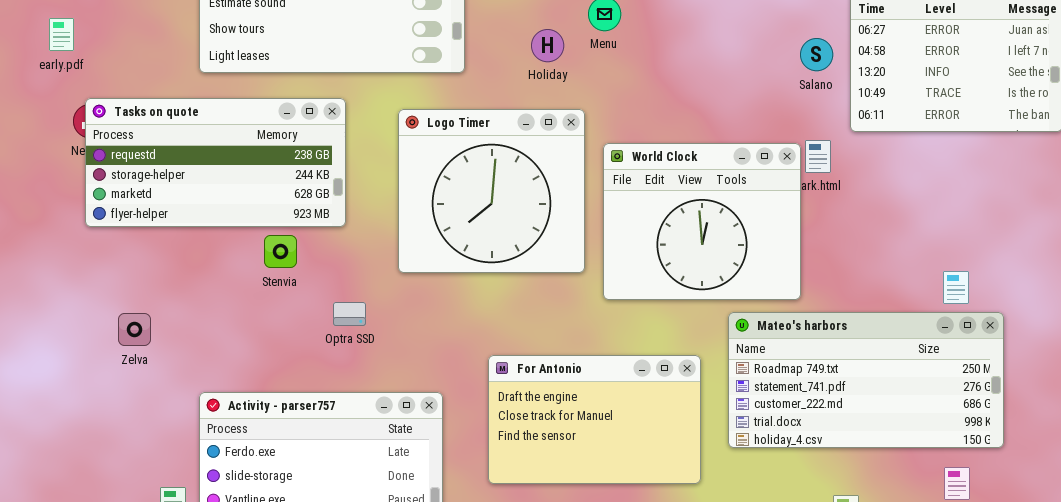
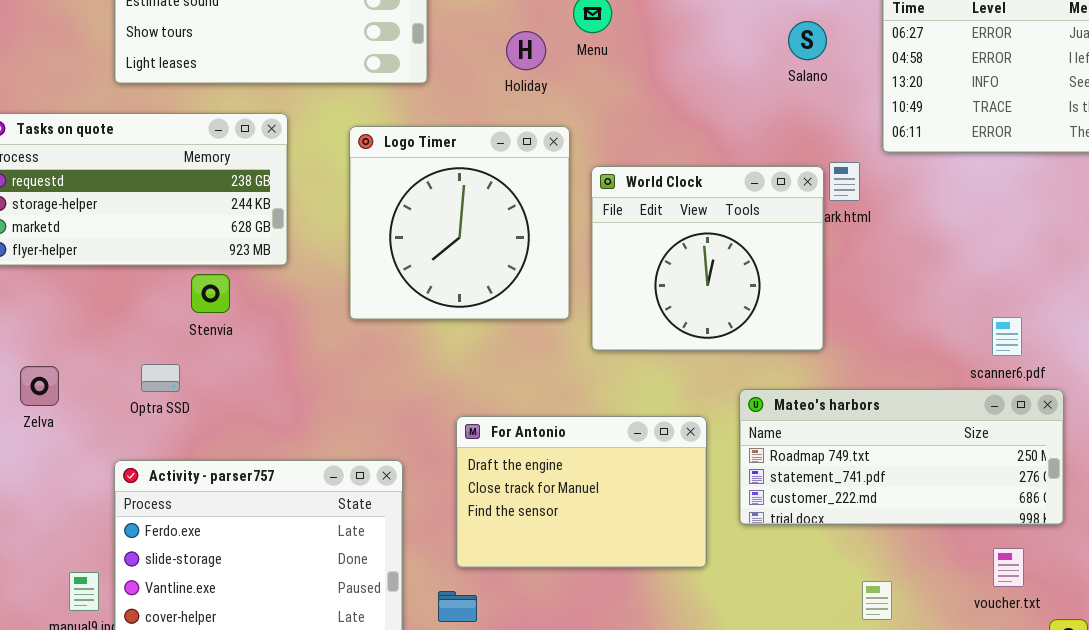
Salano: [800,38,833,71] -> [788,21,827,60], moved
Optra SSD: [333,302,366,326] -> [141,364,180,392], moved
Mateo's harbors: [728,312,1004,448] -> [739,389,1064,525], resized

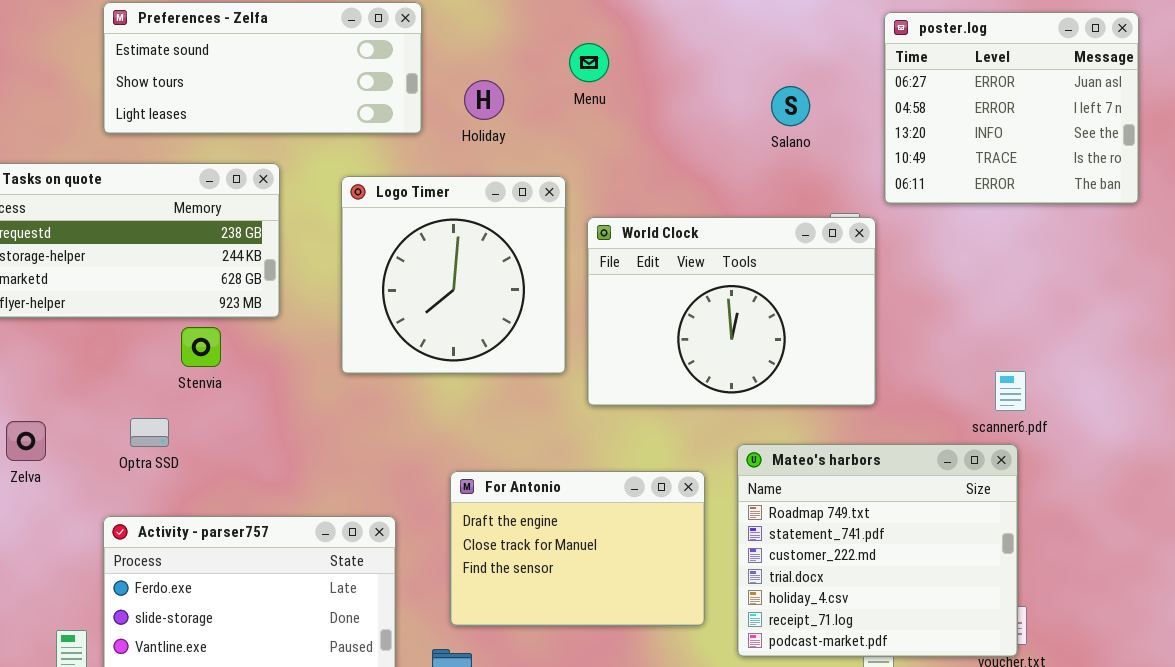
Salano: [788,21,827,60] -> [771,86,810,126], moved
Holiday: [506,31,546,70] -> [464,80,504,120], moved
World Clock: [591,166,824,351] -> [587,217,876,406], resized
Mateo's harbors: [739,389,1064,525] -> [737,444,1018,657], resized

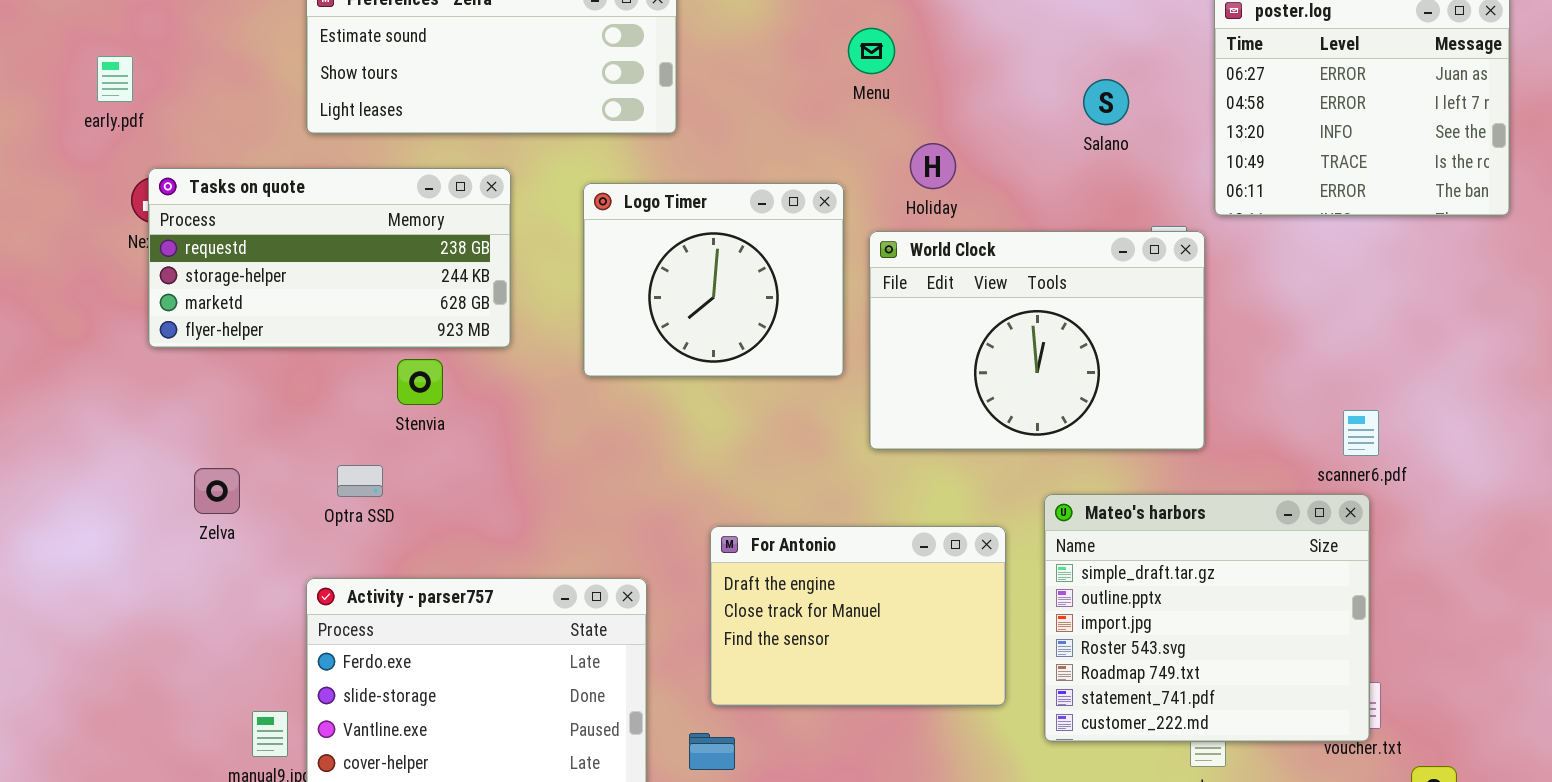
Holiday: [464,80,504,120] -> [910,143,956,189], moved
Logo Timer: [341,176,566,374] -> [583,183,844,377], resized
Mateo's harbors: [737,444,1018,657] -> [1044,494,1370,742], scrolled up 4 rows

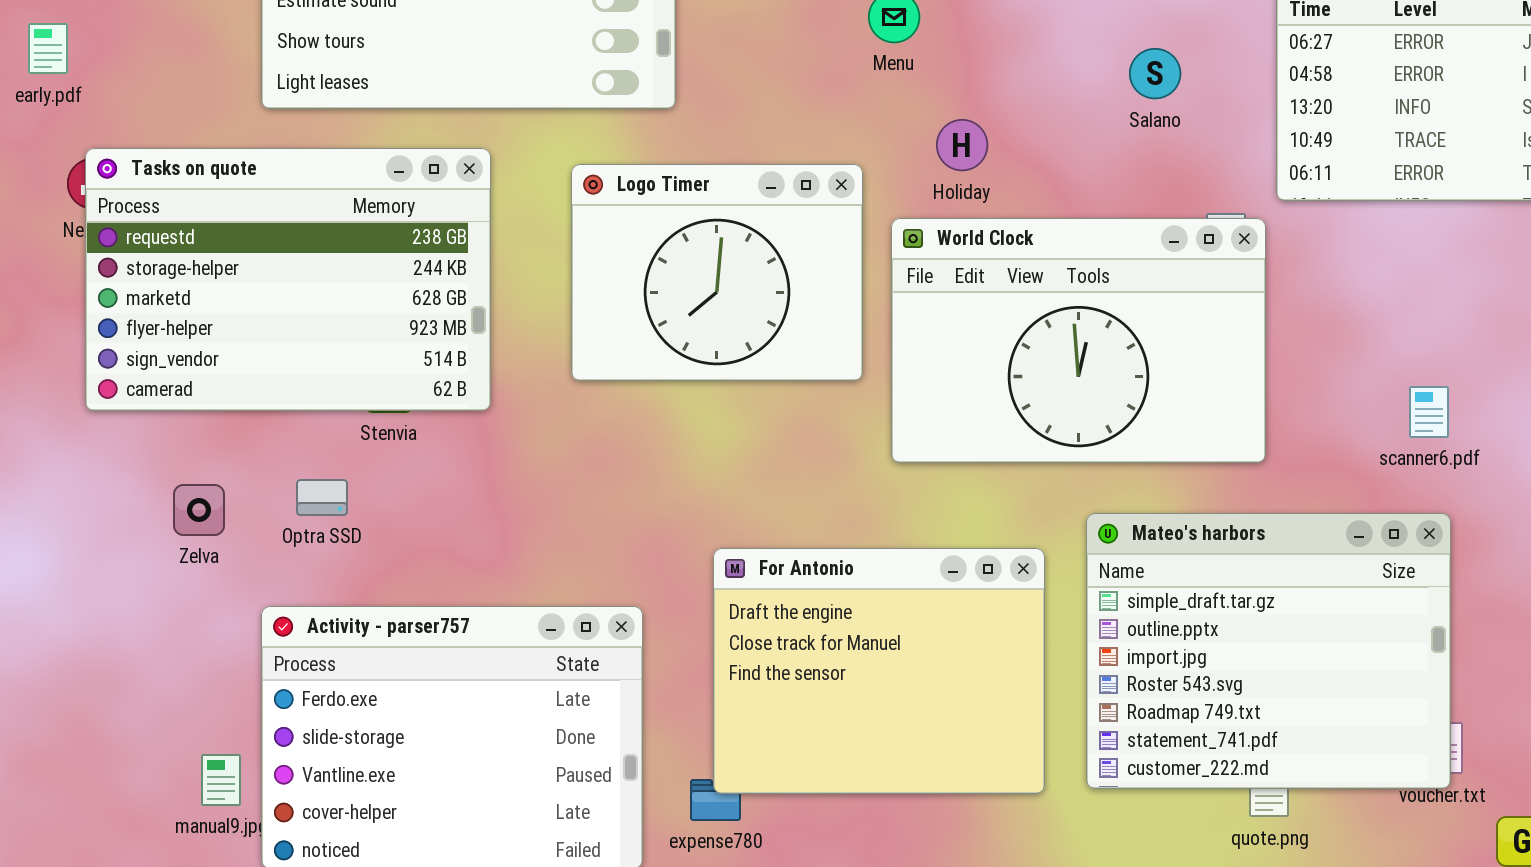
Tasks on quote: [148,168,511,348] -> [85,148,491,411], resized
scanner6.pdf: [1343,410,1379,456] -> [1409,386,1449,438], moved
Zelva: [194,468,240,514] -> [173,484,225,536], moved
For Antonio: [710,526,1006,706] -> [713,548,1045,794], resized

